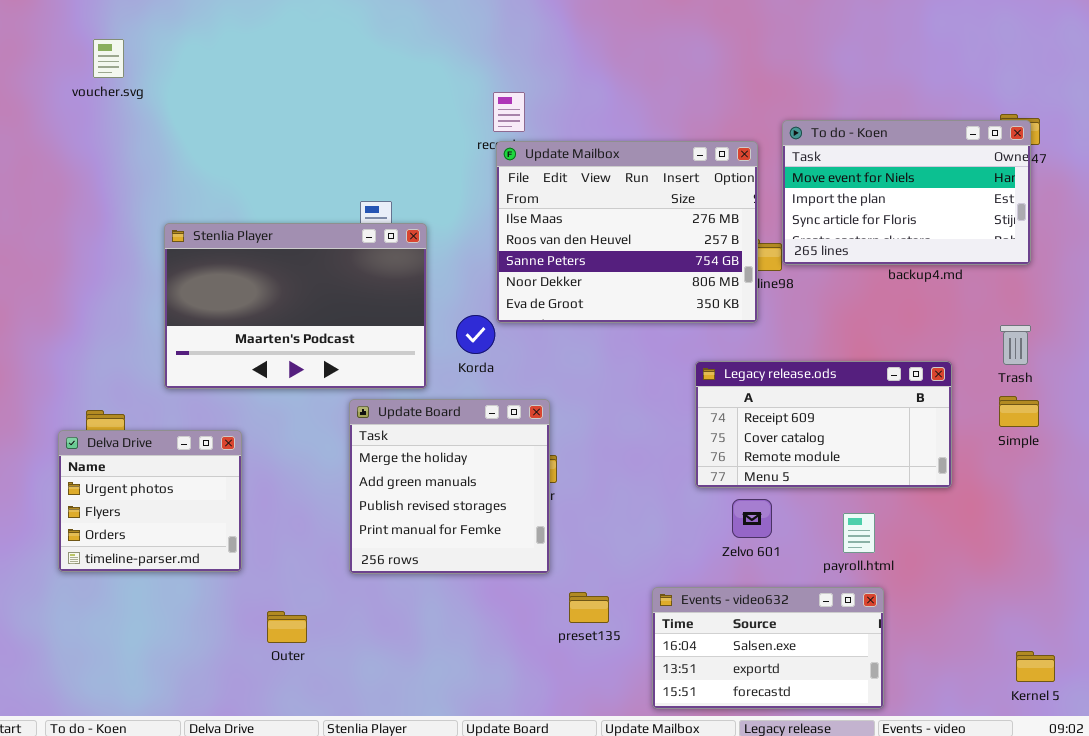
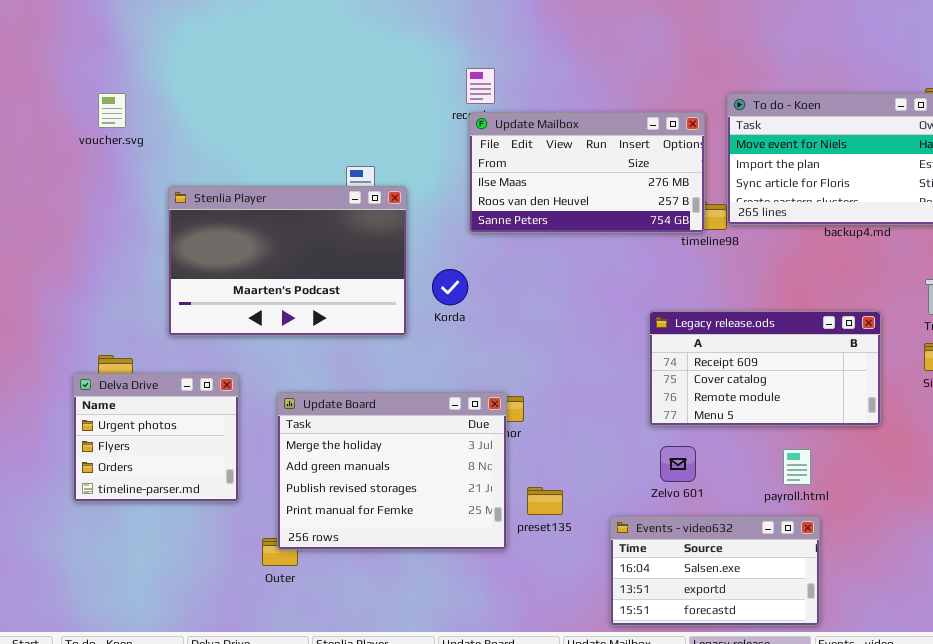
voucher.svg: [93,39,124,78] -> [98,93,126,128], moved
Update Mailbox: [496,141,758,323] -> [469,112,705,233], resized
Update Board: [349,399,550,574] -> [277,392,507,550], moved, resized
Zelvo 601: [732,499,772,538] -> [660,446,696,482], moved
preset135: [569,592,609,623] -> [527,487,563,515], moved

